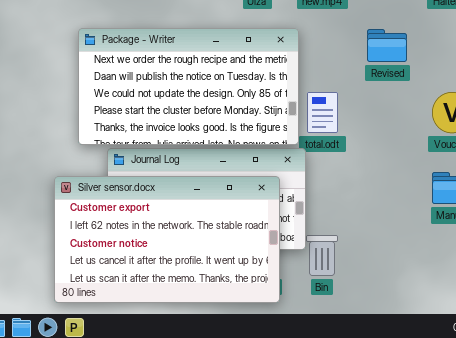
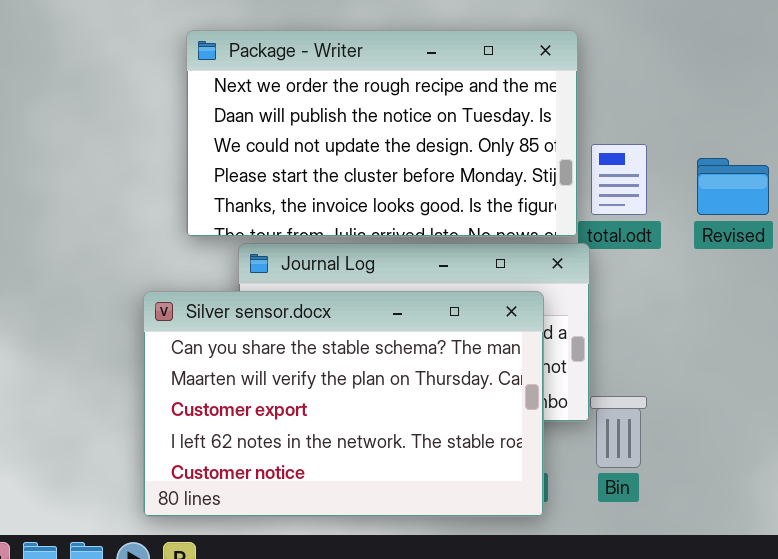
Revised: [367,29,407,62] -> [697,158,769,215], moved
Silver sensor.docx: [54,176,280,303] -> [143,291,544,517], scrolled up 2 rows

